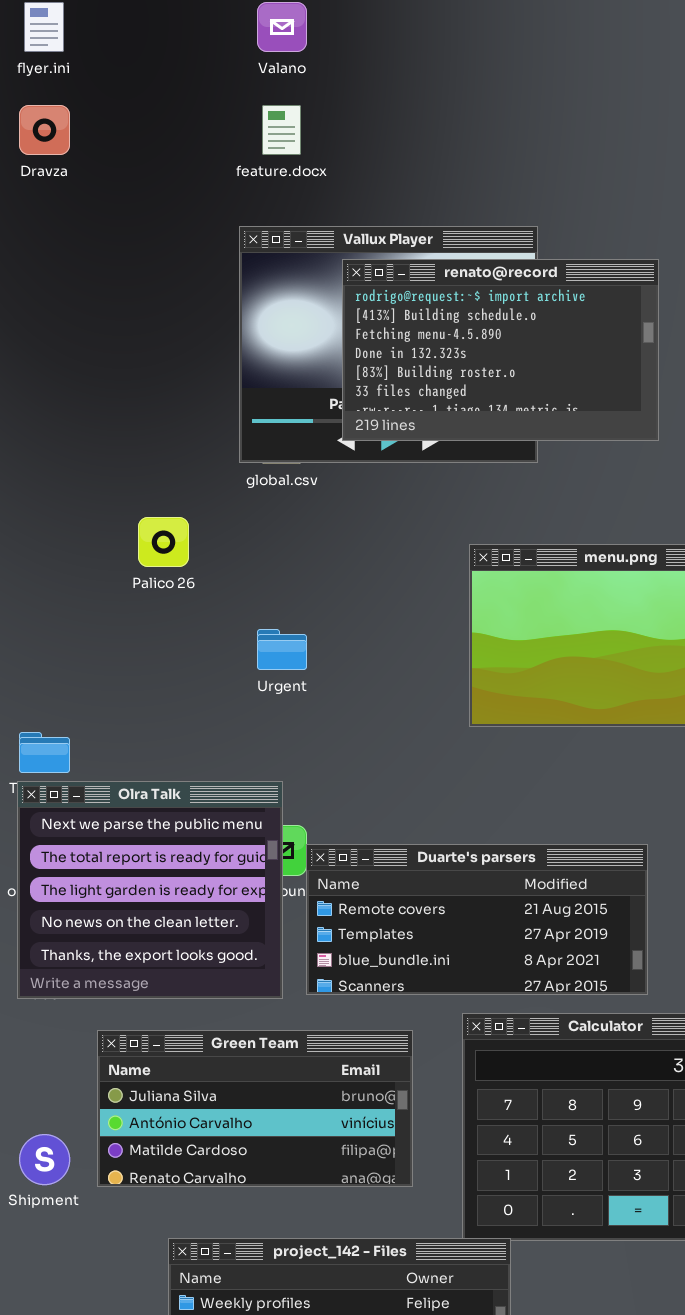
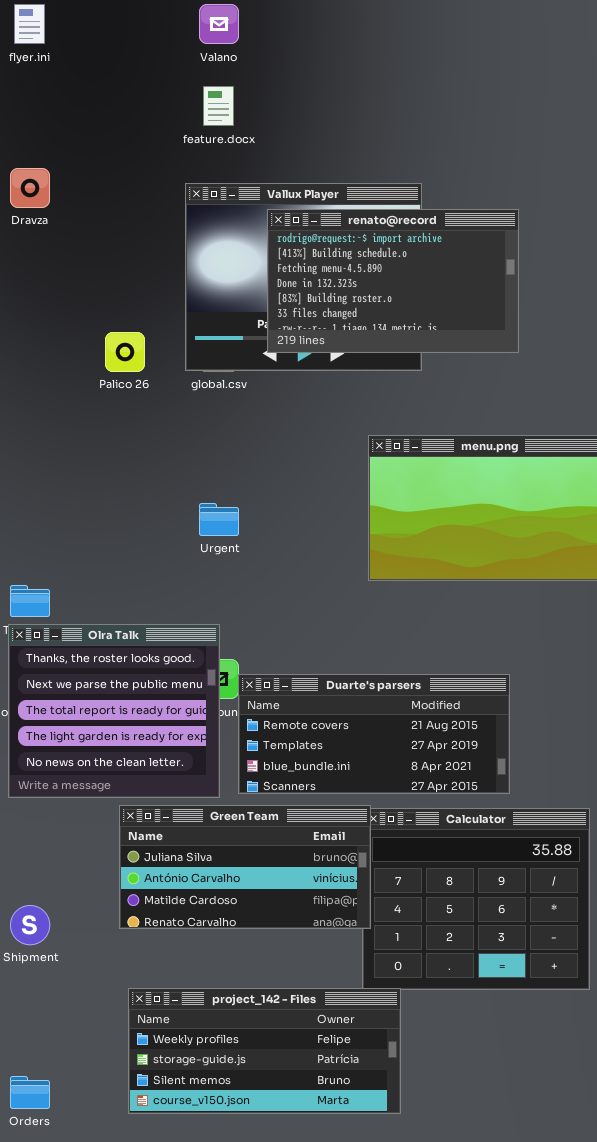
Dravza: [19,105,70,155] -> [10,168,50,208], moved
Palico 26: [138,517,189,567] -> [105,332,145,372], moved
Olra Talk: [17,781,283,999] -> [8,624,220,798], scrolled up 1 row
Green Team: [97,1030,413,1187] -> [119,805,371,929], moved

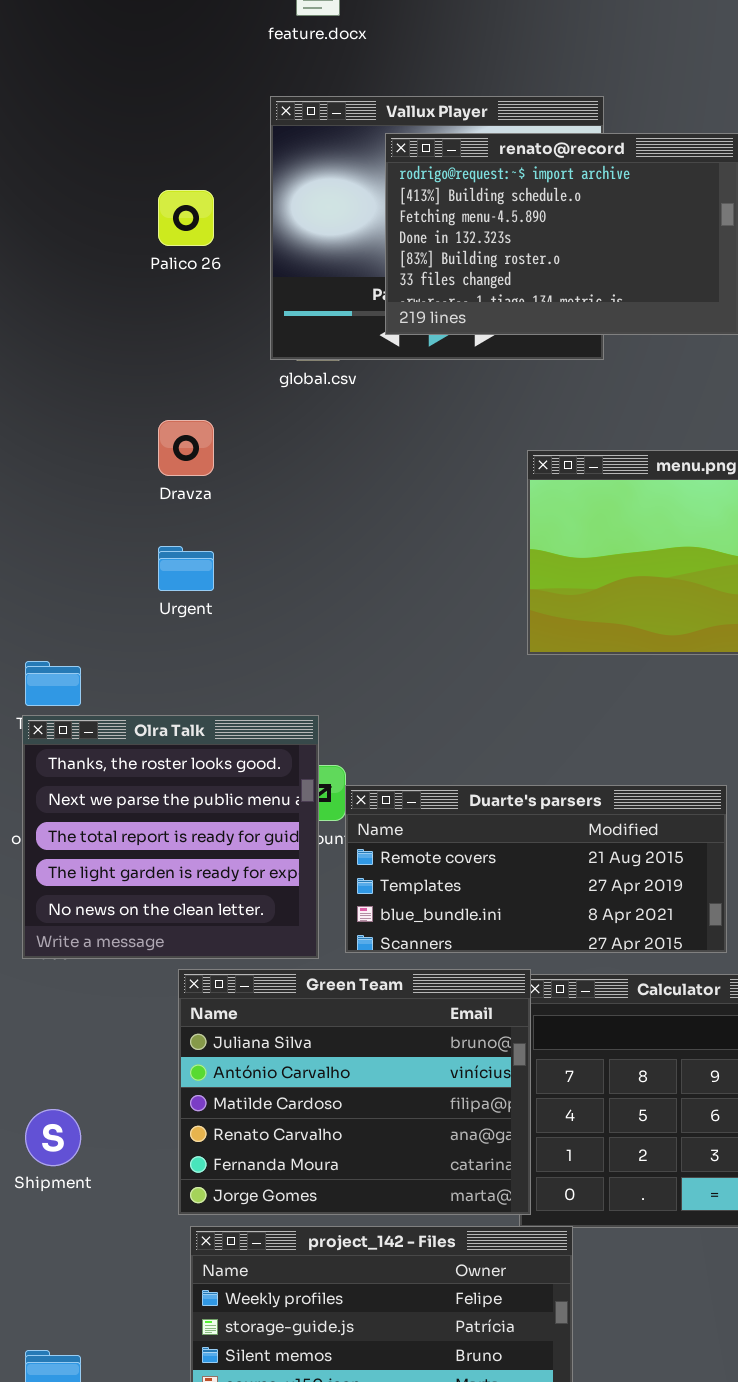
Dravza: [10,168,50,208] -> [158,420,214,476], moved
Palico 26: [105,332,145,372] -> [158,190,214,246], moved
Urgent: [199,503,239,536] -> [158,546,214,591], moved
Green Team: [119,805,371,929] -> [178,969,531,1215], resized

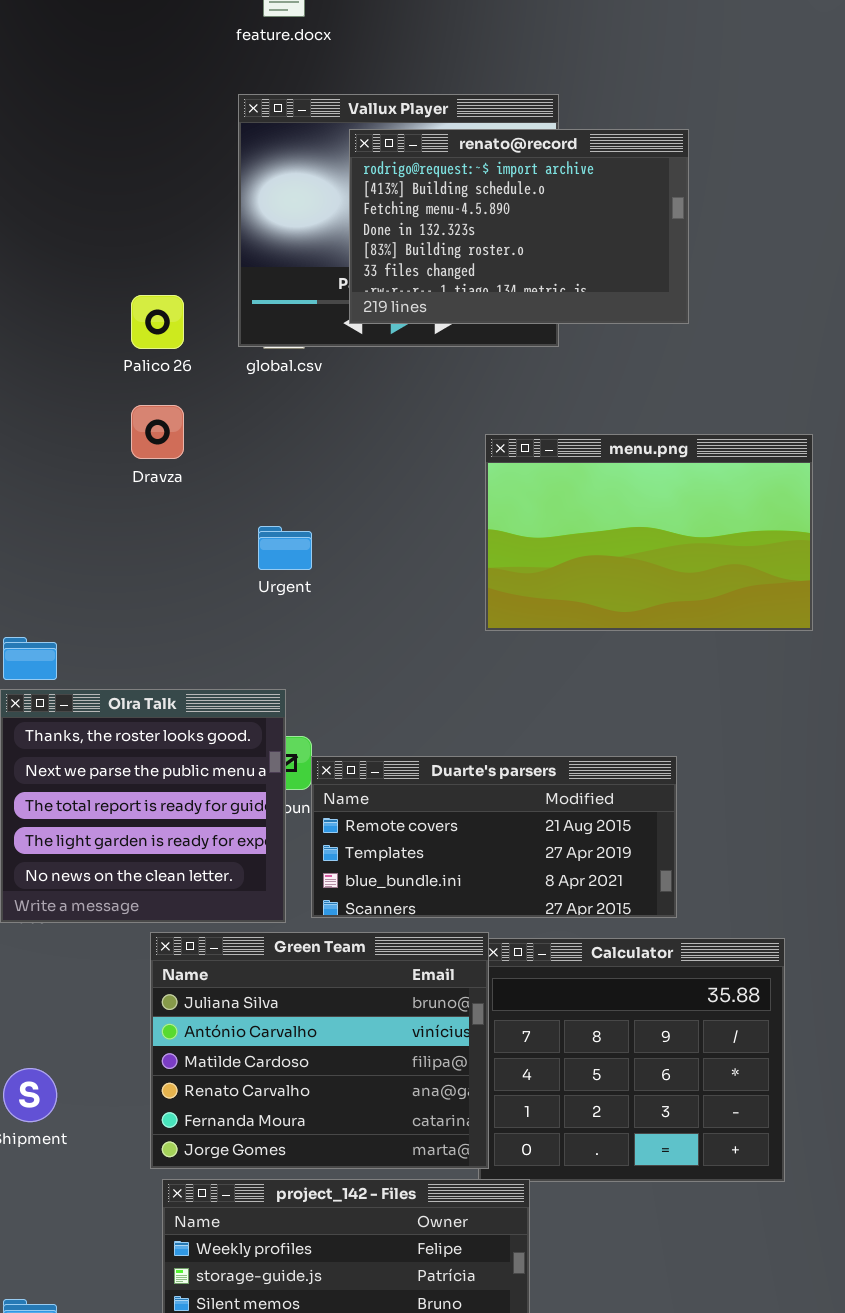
Palico 26: [158,190,214,246] -> [131,295,184,349], moved
Urgent: [158,546,214,591] -> [258,526,312,570], moved

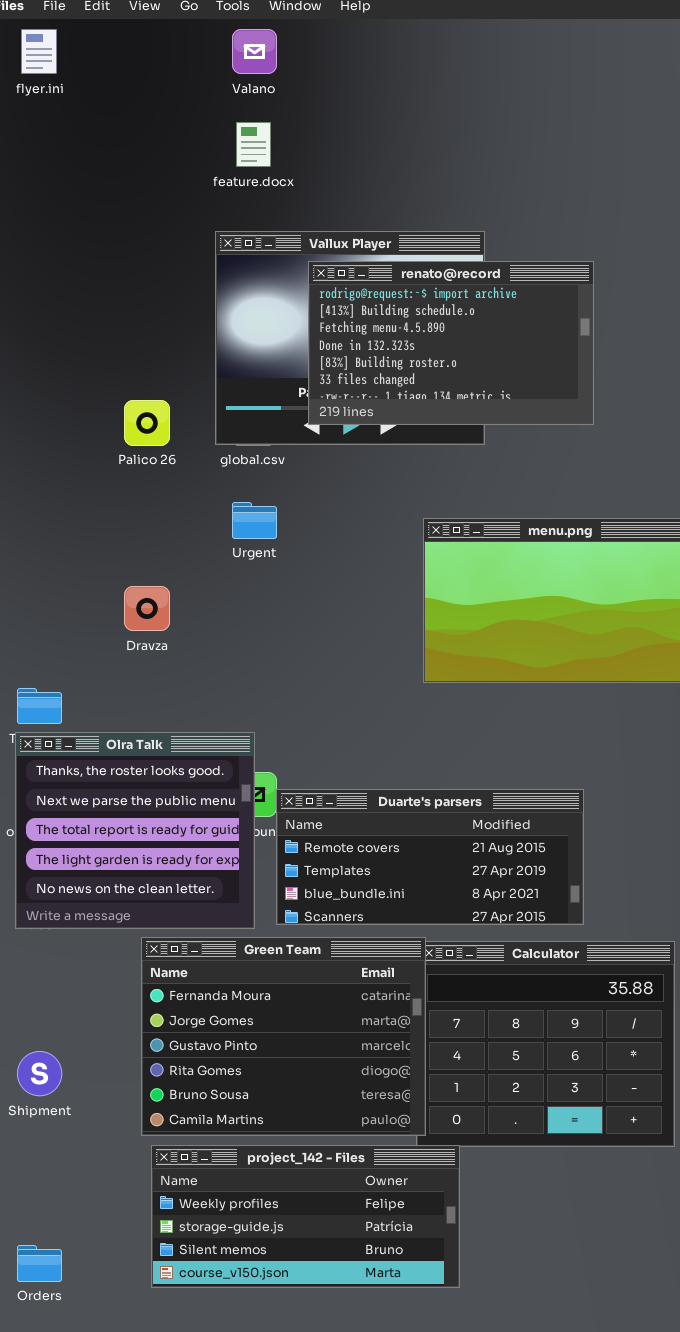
Dravza: [131,405,184,459] -> [124,586,170,631], moved
Urgent: [258,526,312,570] -> [232,502,277,539], moved
Green Team: [150,932,489,1169] -> [141,937,426,1136], scrolled down 4 rows

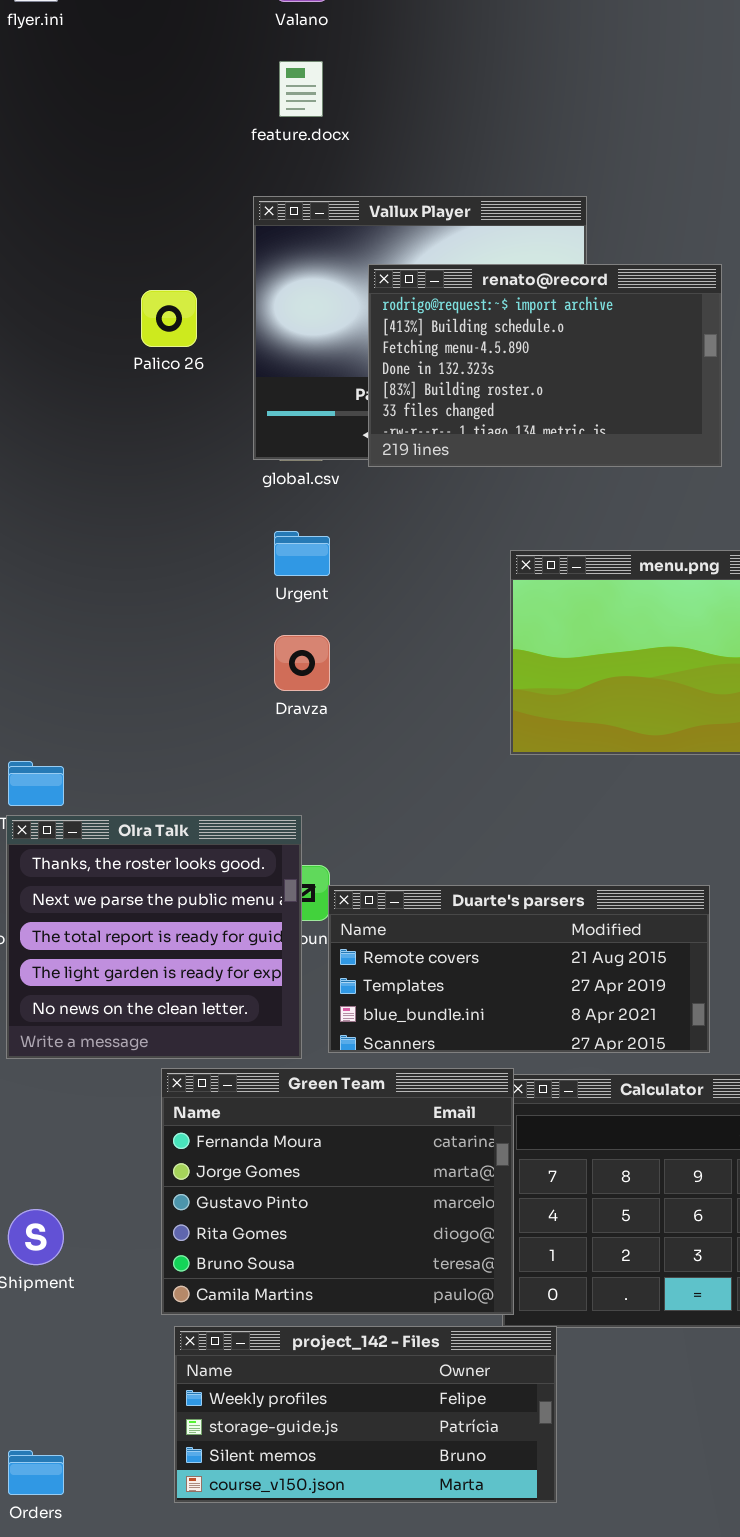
renato@record: [308,261,594,425] -> [368,264,722,467], moved
Palico 26: [124,400,170,446] -> [141,290,197,347], moved
Dravza: [124,586,170,631] -> [274,635,330,691], moved

